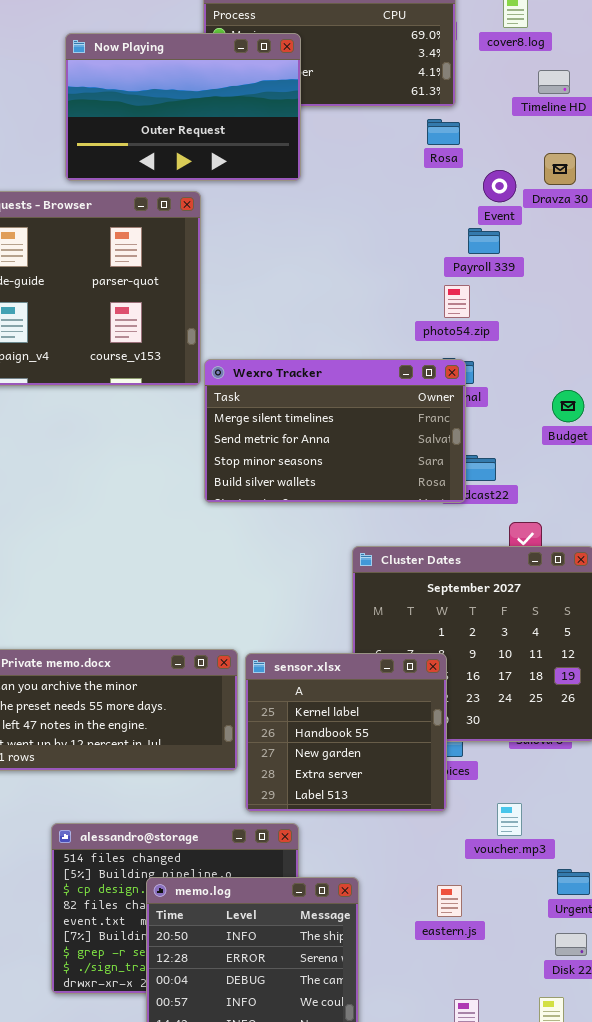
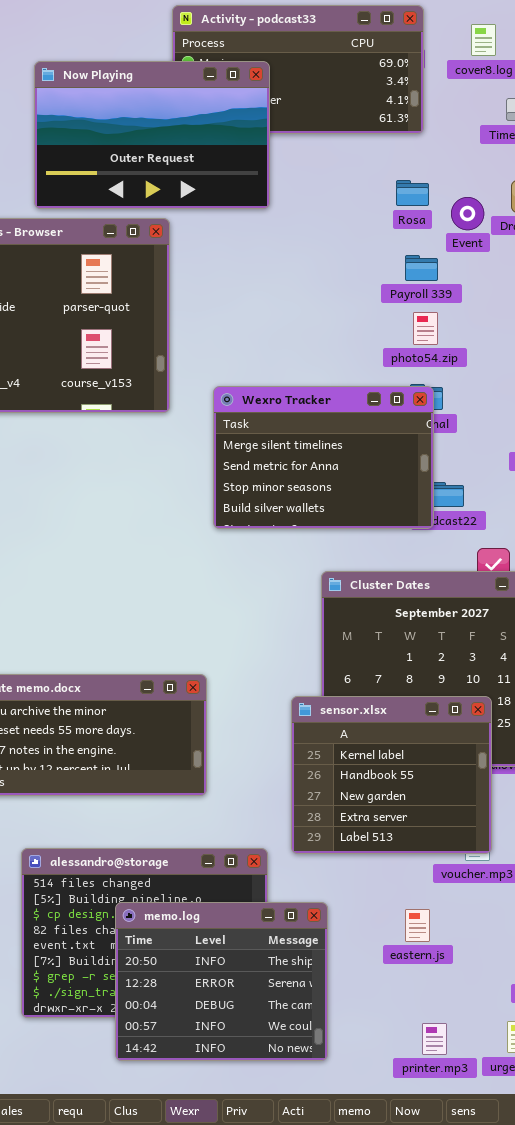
Rosa: [427,119,460,145] -> [396,180,429,206], moved
Payroll 339: [468,228,500,254] -> [405,255,438,281], moved
Wexro Tracker: [204,359,466,503] -> [213,386,434,529], resized
sensor.xlsx: [245,653,447,812] -> [291,696,492,854], moved

